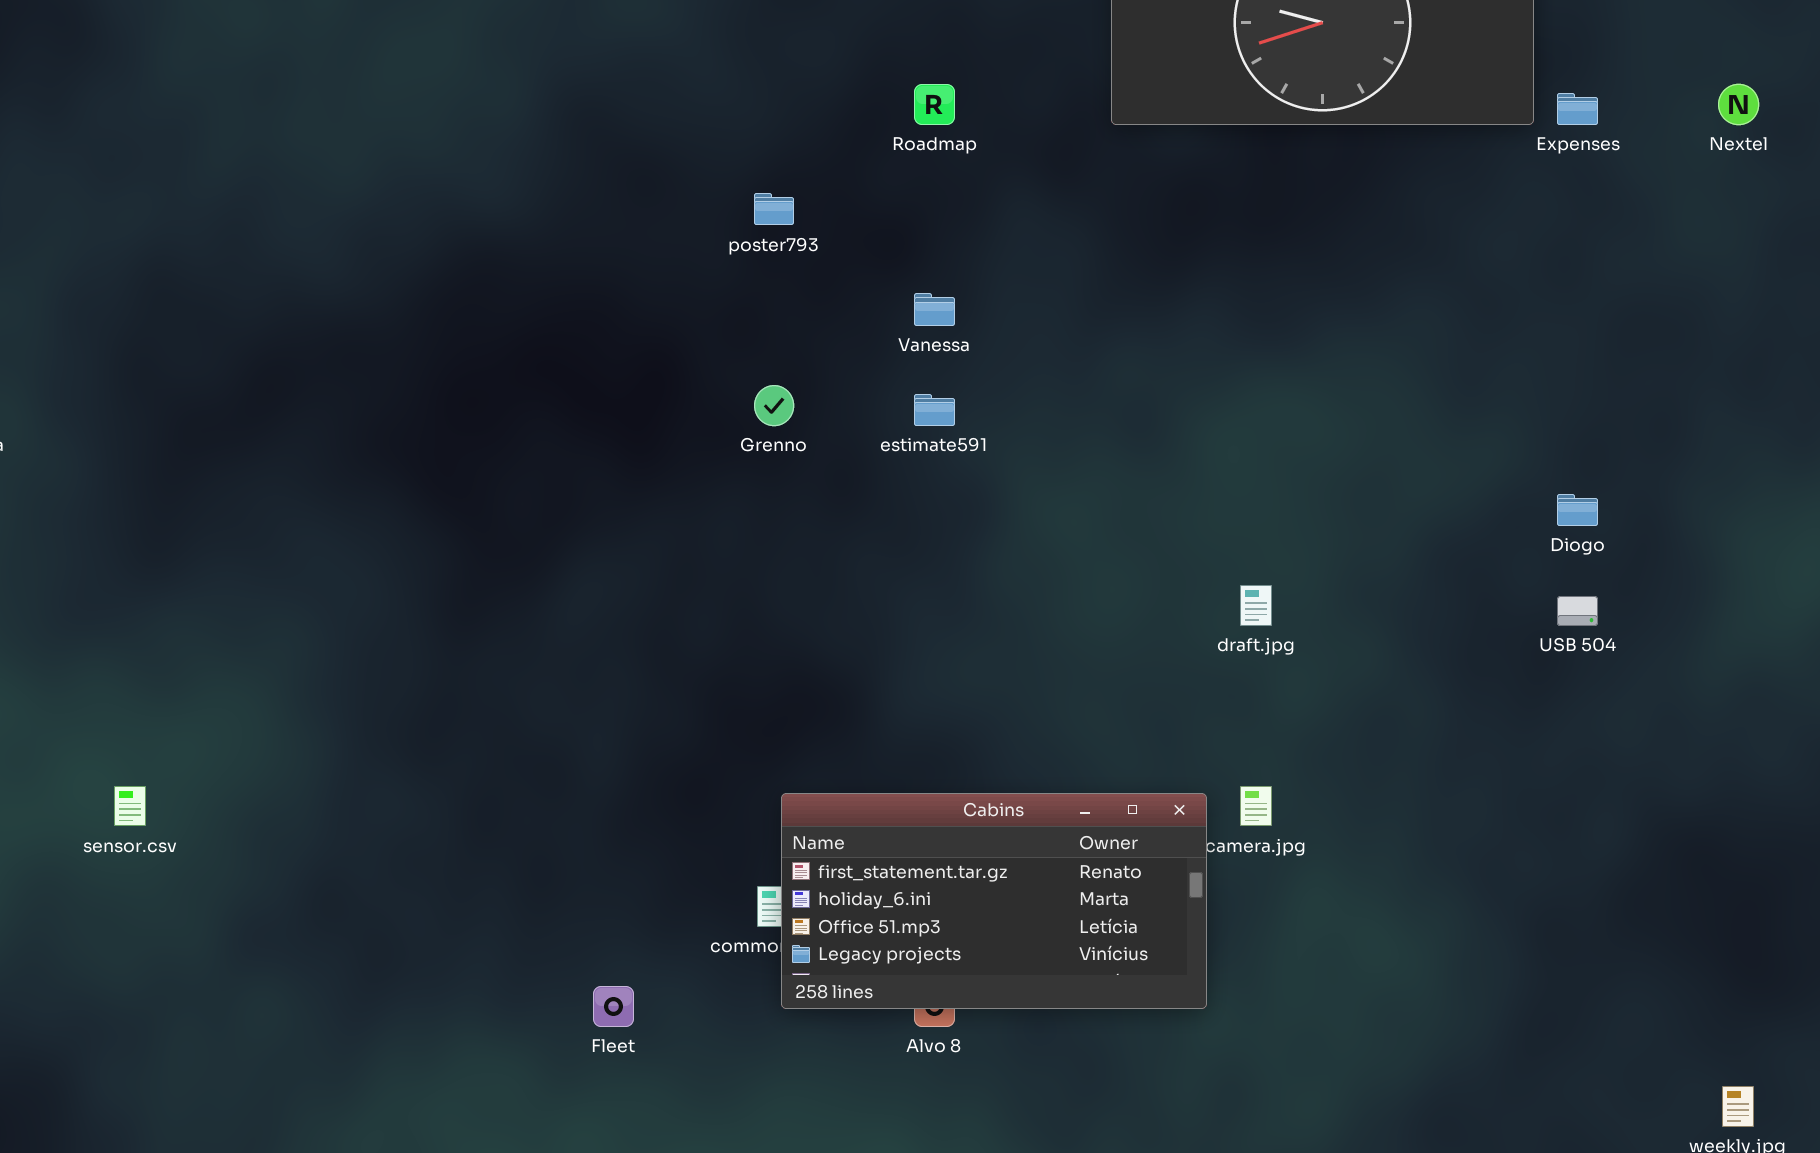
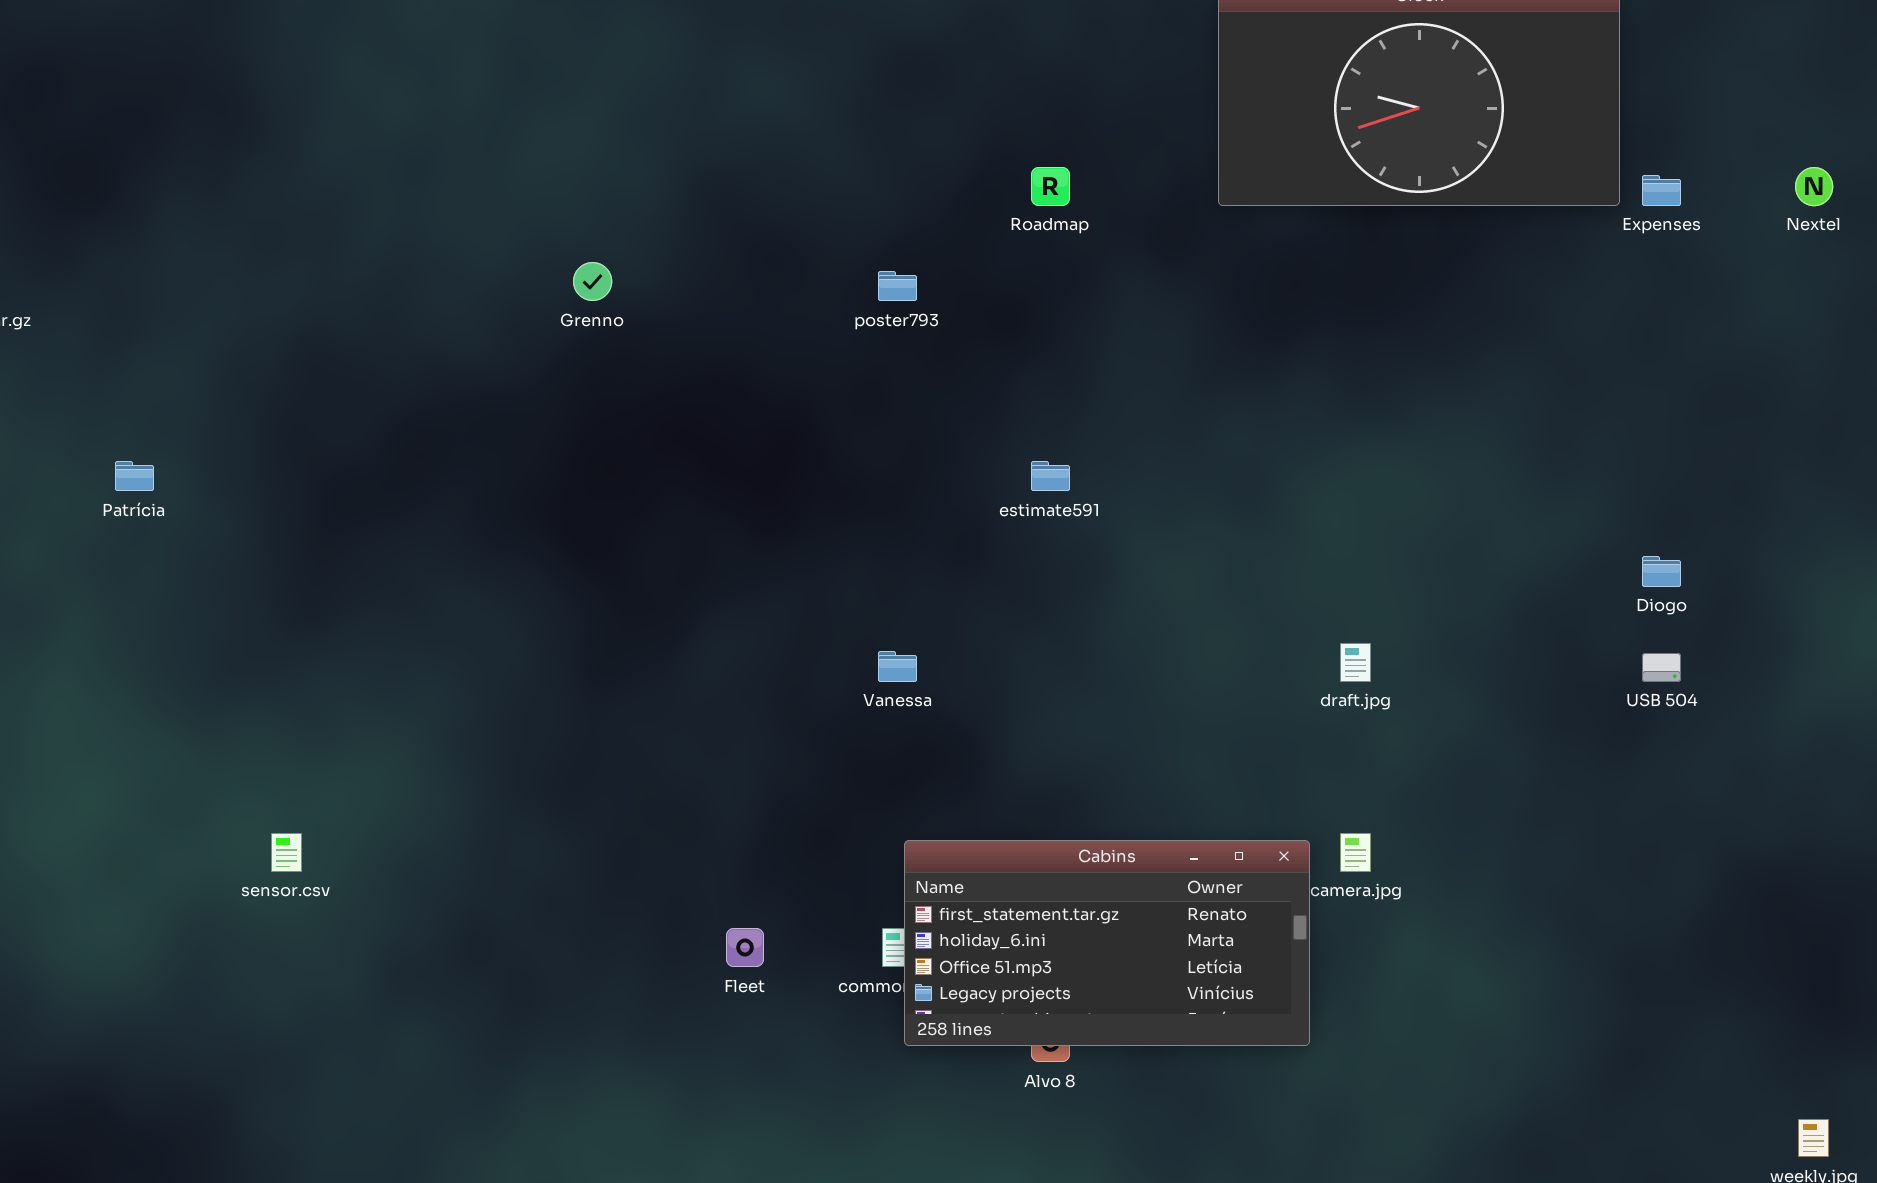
Vanessa: [914,293,955,326] -> [878,651,917,682], moved
Grenno: [754,385,794,426] -> [573,262,612,301], moved
Fleet: [593,986,634,1027] -> [726,928,764,967], moved

